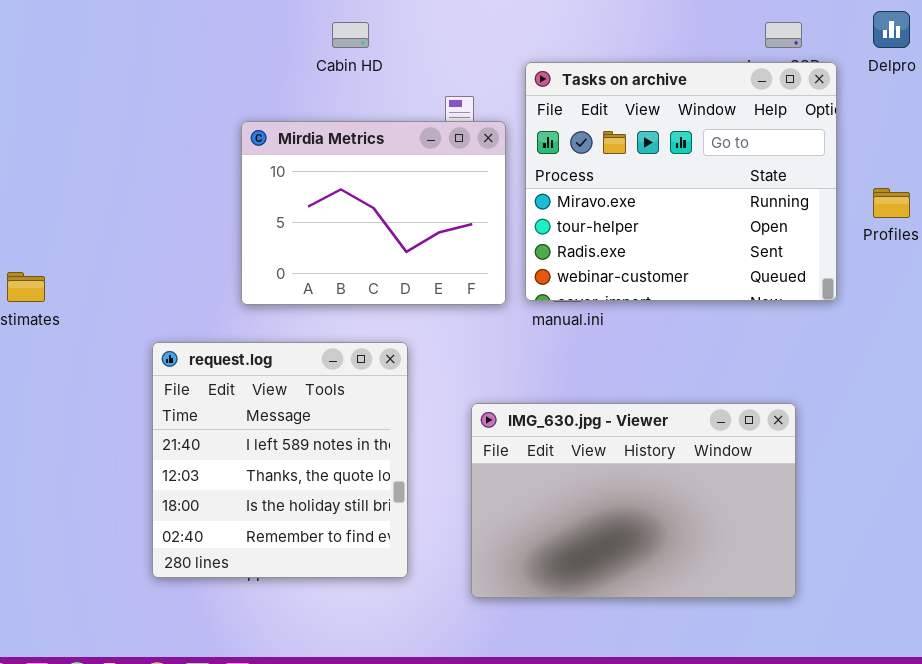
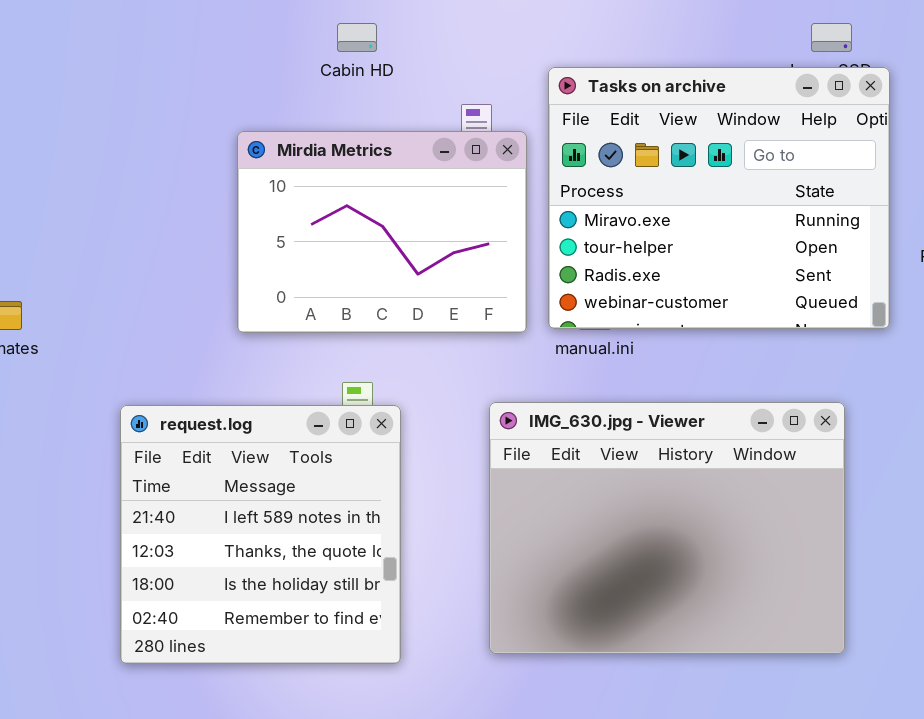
request.log: [152,342,408,578] -> [120,405,401,664], moved
IMG_630.jpg - Viewer: [471,403,796,598] -> [489,402,845,654], resized

